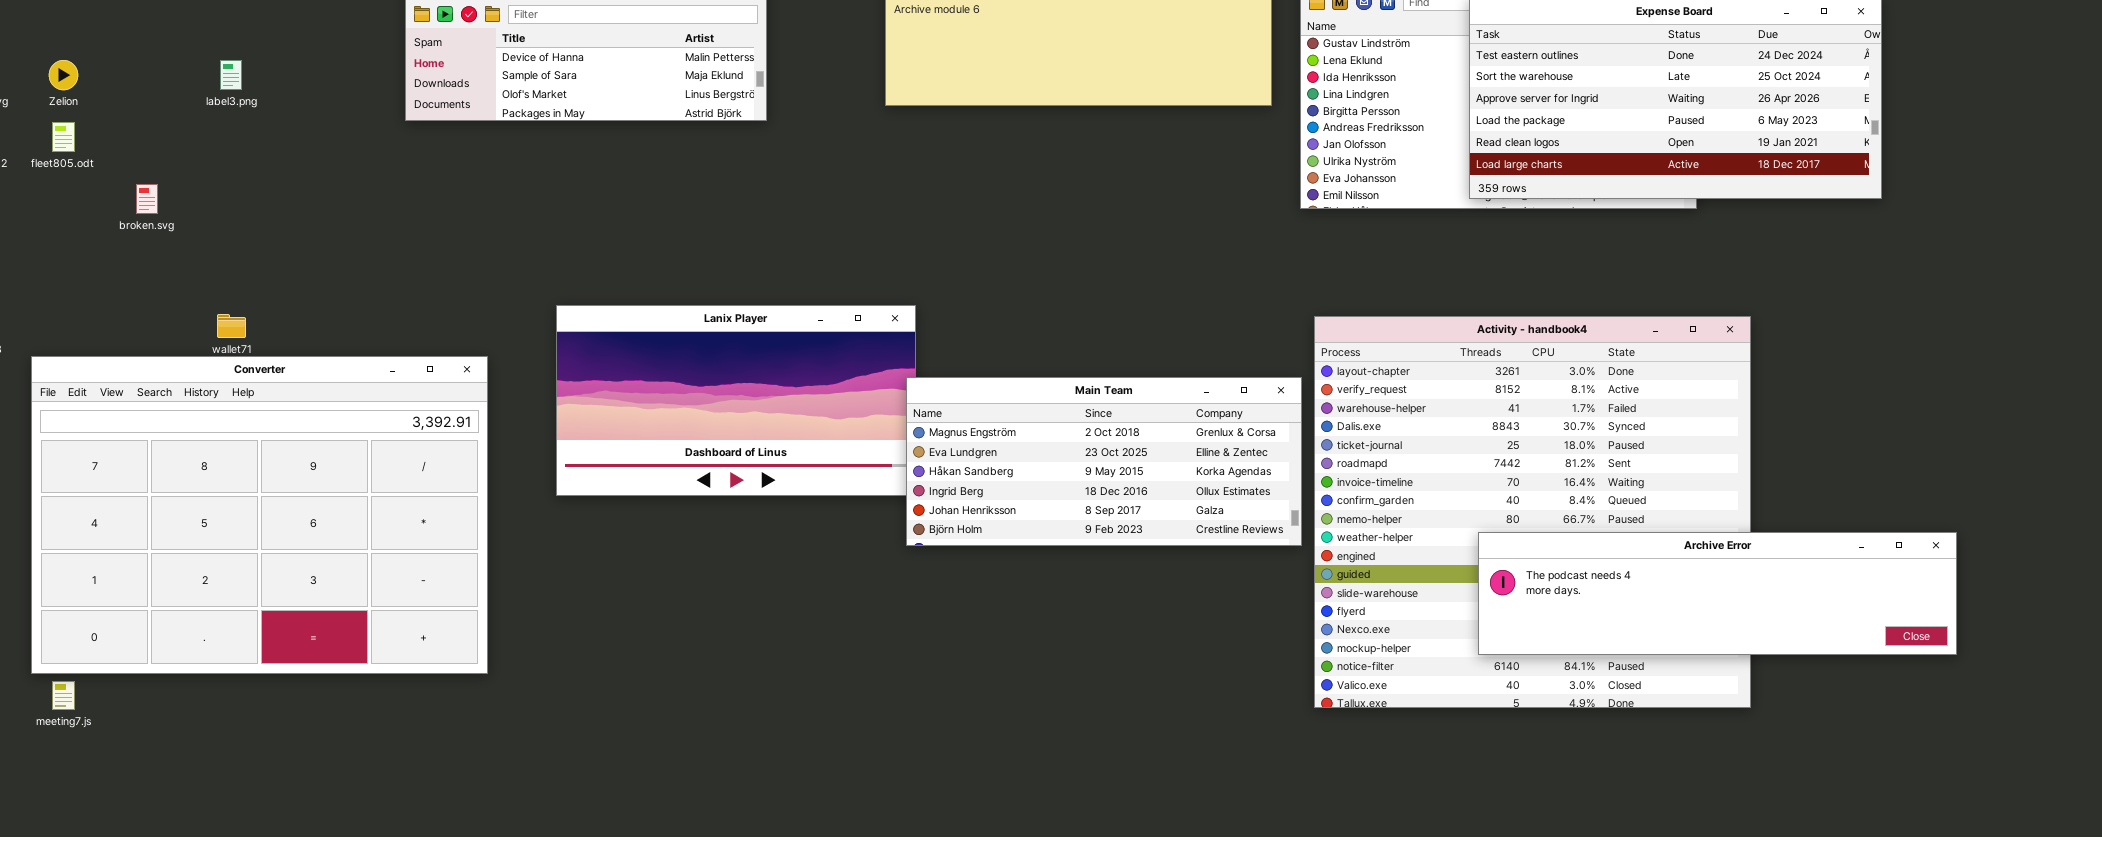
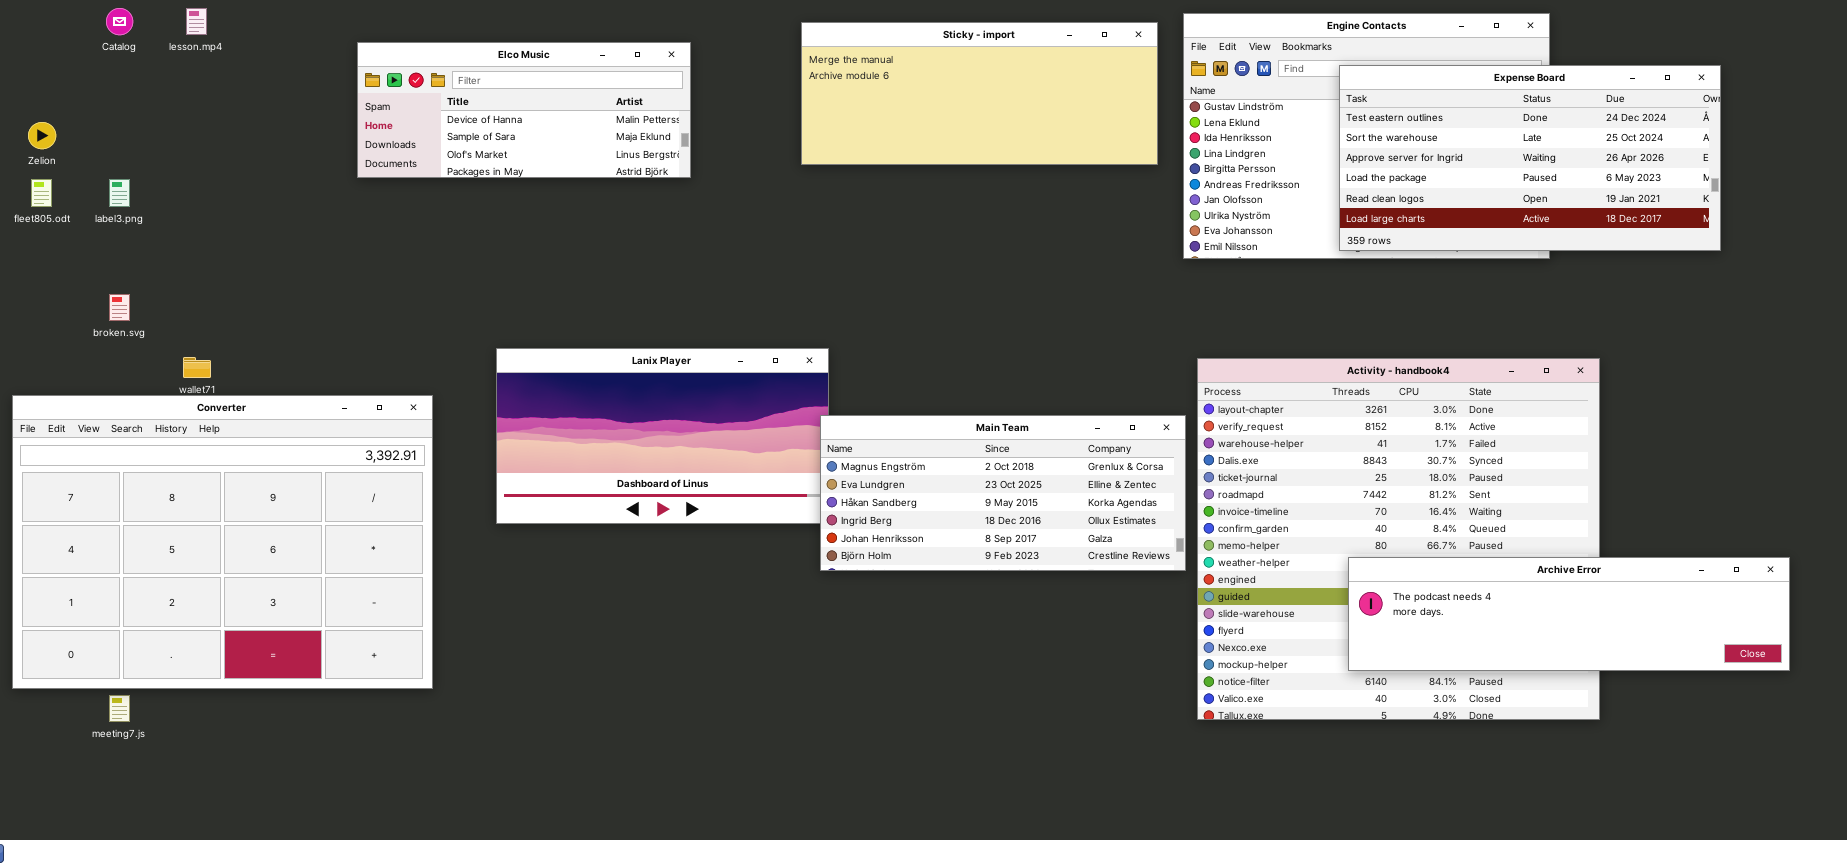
label3.png: [220,60,242,90] -> [109,179,130,207], moved
broken.svg: [136,184,158,214] -> [109,294,130,321], moved
meeting7.js: [52,681,75,710] -> [109,695,130,722], moved

